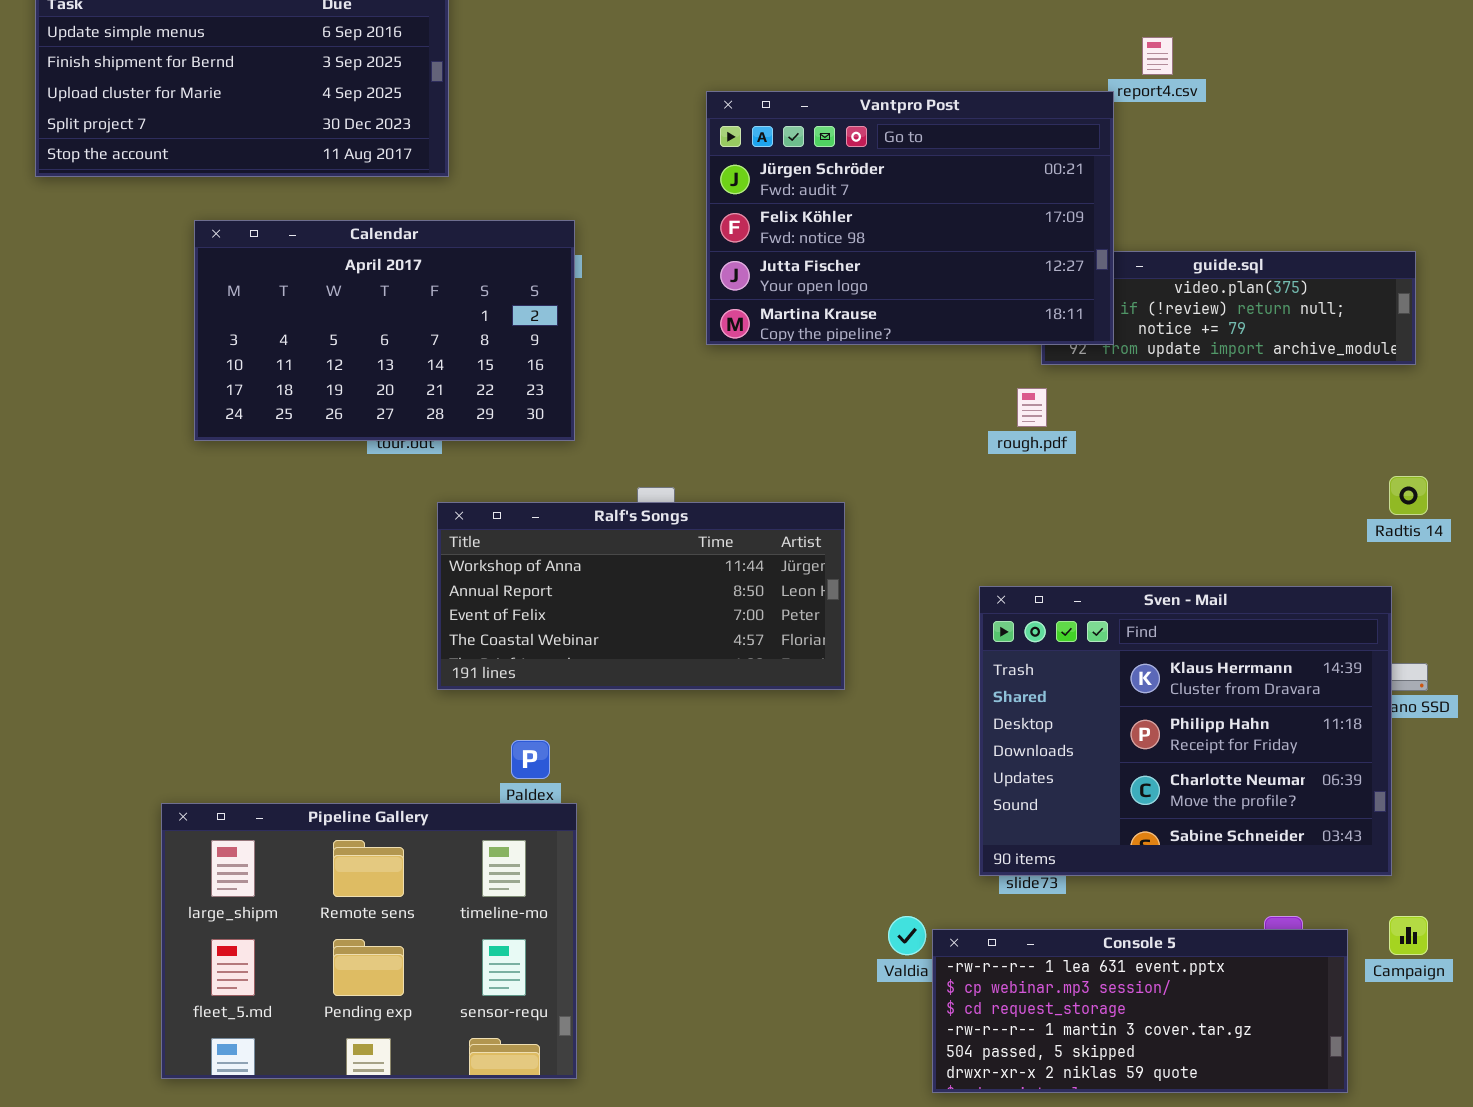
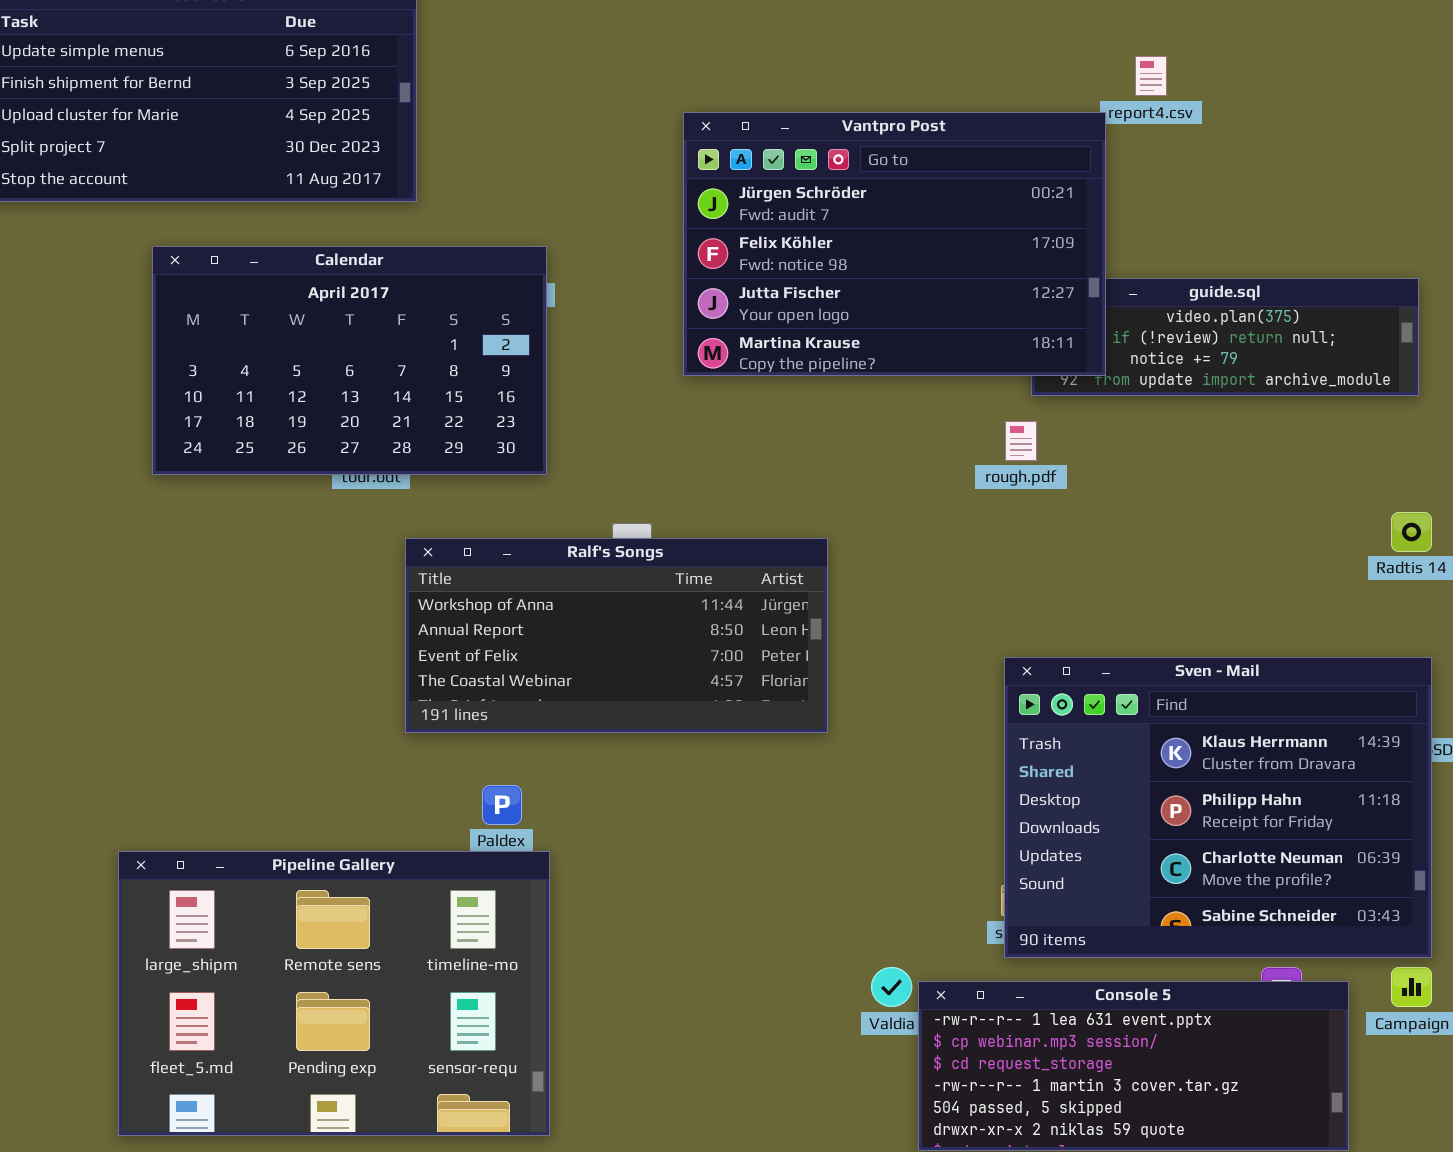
Sven - Mail: [979,586,1392,876] -> [1004,657,1432,958], moved

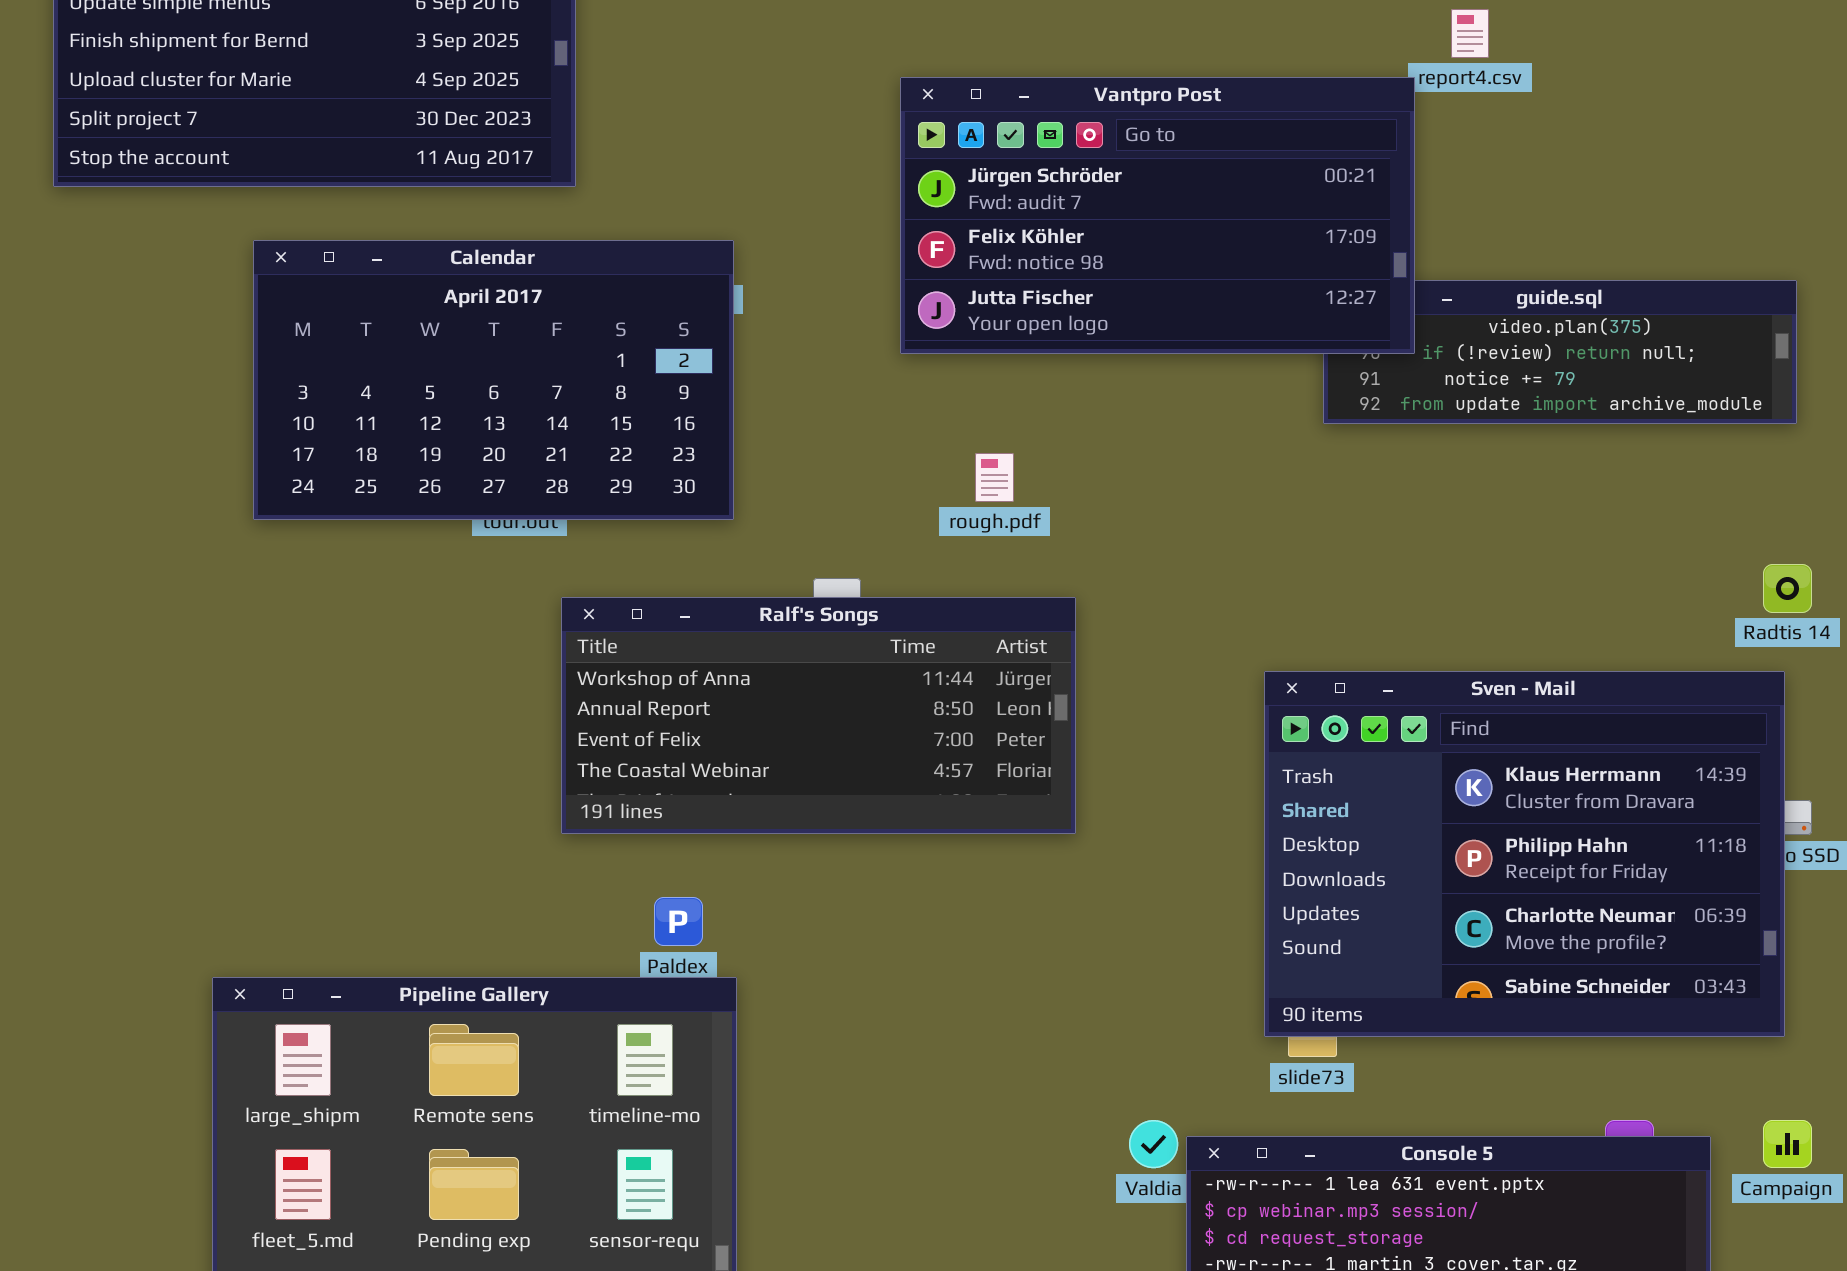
Vantpro Post: [683,112,1106,376] -> [900,77,1415,354], resized
rough.pdf: [1005,421,1037,461] -> [975,453,1014,502], moved
Sven - Mail: [1004,657,1432,958] -> [1264,671,1785,1037], moved

